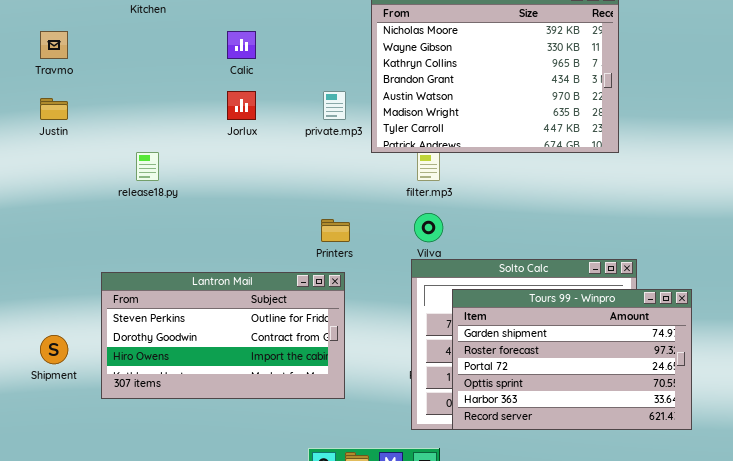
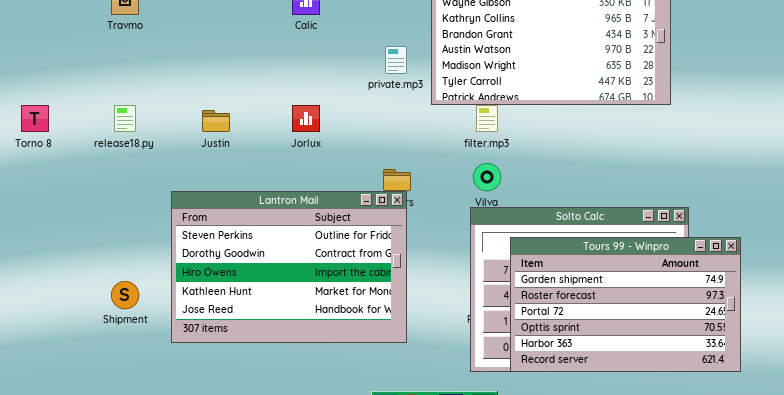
Jorlux: [227,91,256,120] -> [292,105,320,132], moved
Justin: [40,98,68,120] -> [202,110,230,132], moved
release18.py: [136,152,159,181] -> [114,105,136,132], moved
Lantron Mail: [101,272,345,399] -> [171,191,407,343], resized

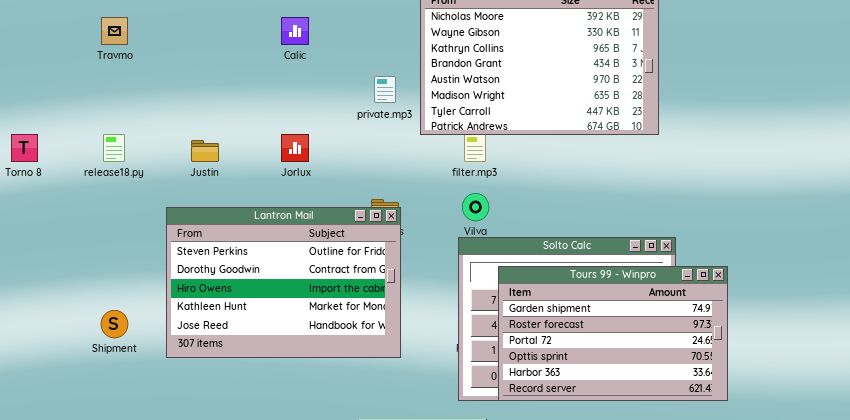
Lantron Mail: [171,191,407,343] -> [166,207,401,358], moved

